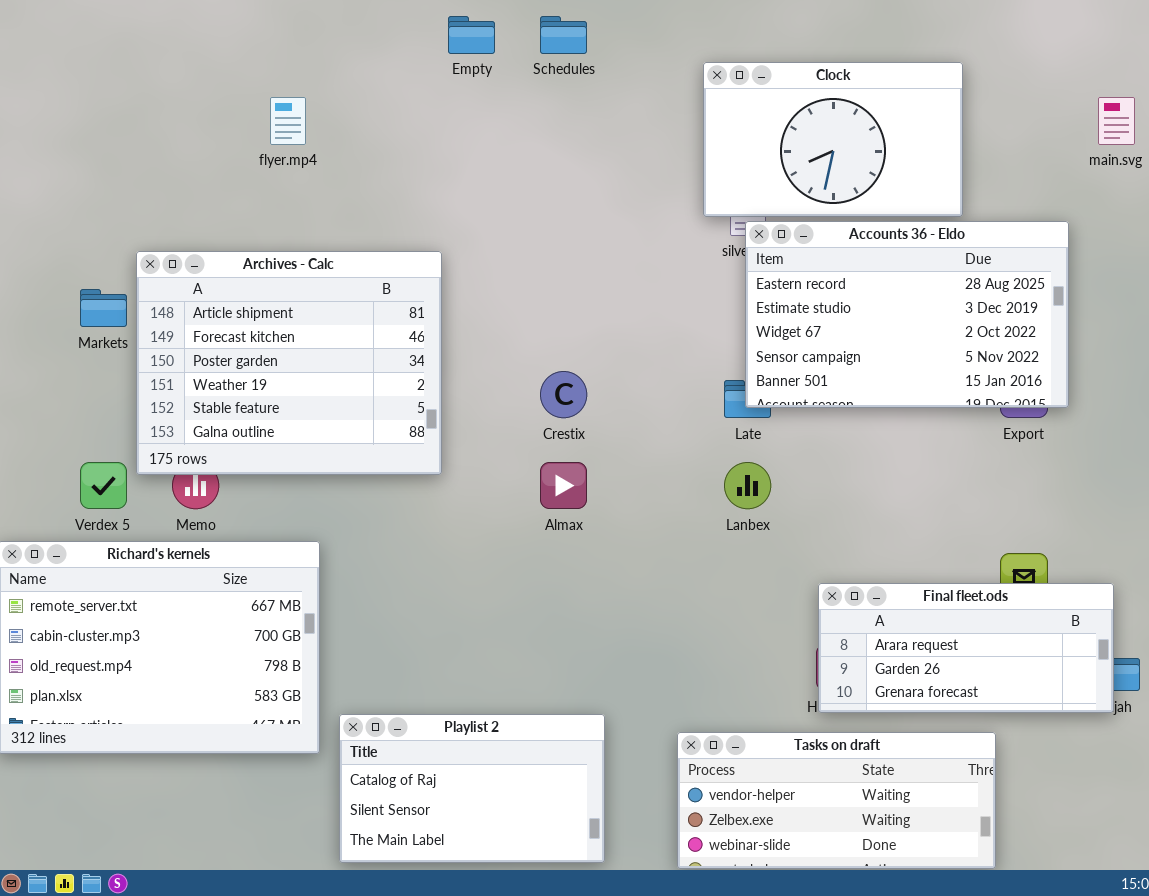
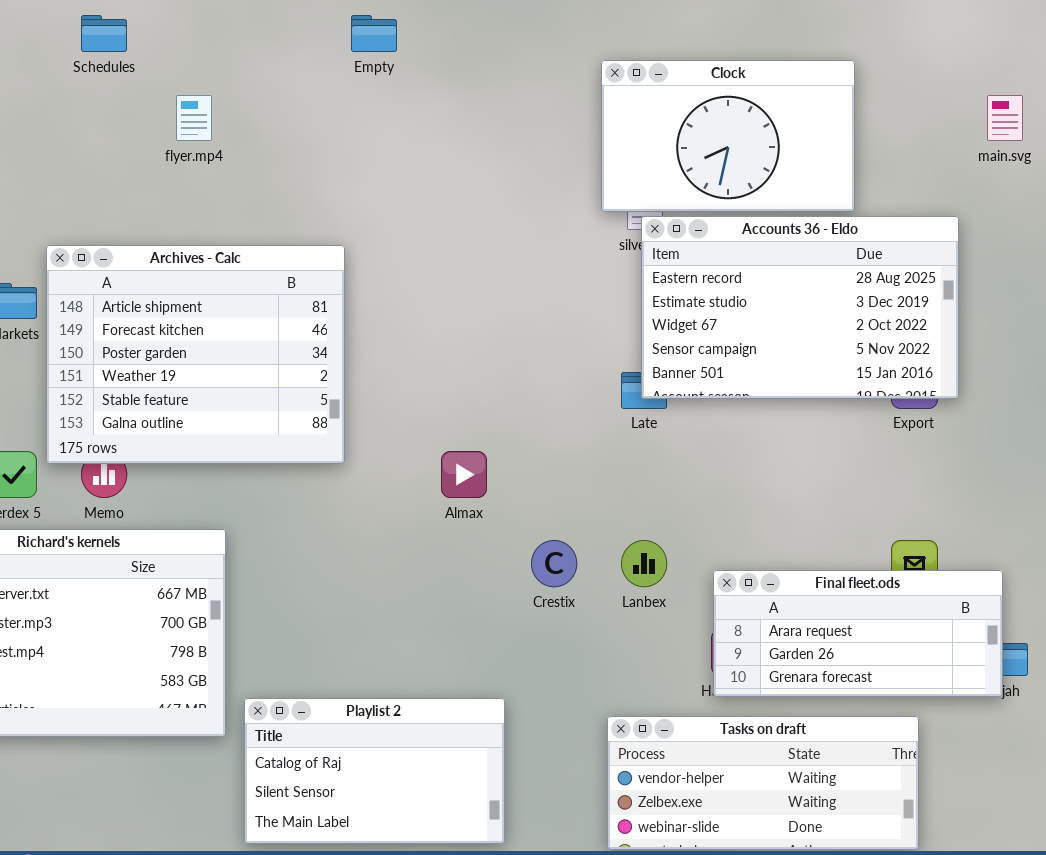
Schedules: [540,16,587,54] -> [81,15,127,52], moved
Crestix: [540,371,587,418] -> [531,540,577,587], moved
Lanbex: [724,462,771,509] -> [621,540,667,587], moved
Tasks on draft: [677,732,996,869] -> [607,716,919,850], moved

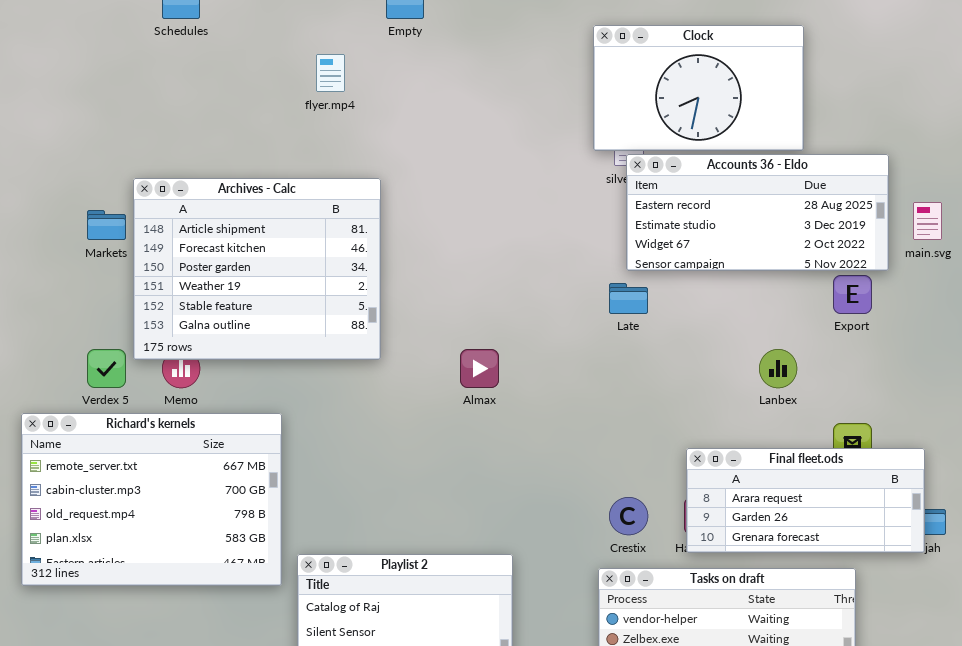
flyer.mp4: [176,95,212,141] -> [316,54,345,92], moved
main.svg: [987,95,1023,141] -> [913,202,942,240], moved
Accounts 36 - Eldo: [641,216,959,399] -> [626,154,889,271], resized
Crestix: [531,540,577,587] -> [609,497,648,535], moved
Lanbex: [621,540,667,587] -> [759,349,797,388], moved

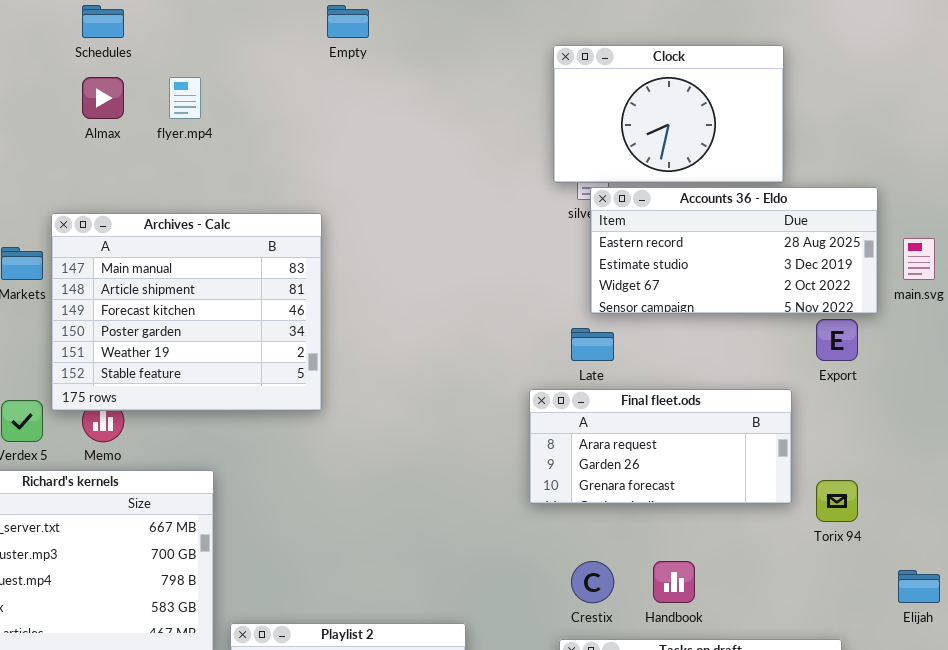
flyer.mp4: [316,54,345,92] -> [169,77,201,119], moved
Archives - Calc: [133,178,381,360] -> [51,213,322,411], scrolled up 1 row
Almax: [460,349,499,388] -> [82,77,124,119], moved
Final fleet.ods: [686,448,925,553] -> [529,389,792,504], moved

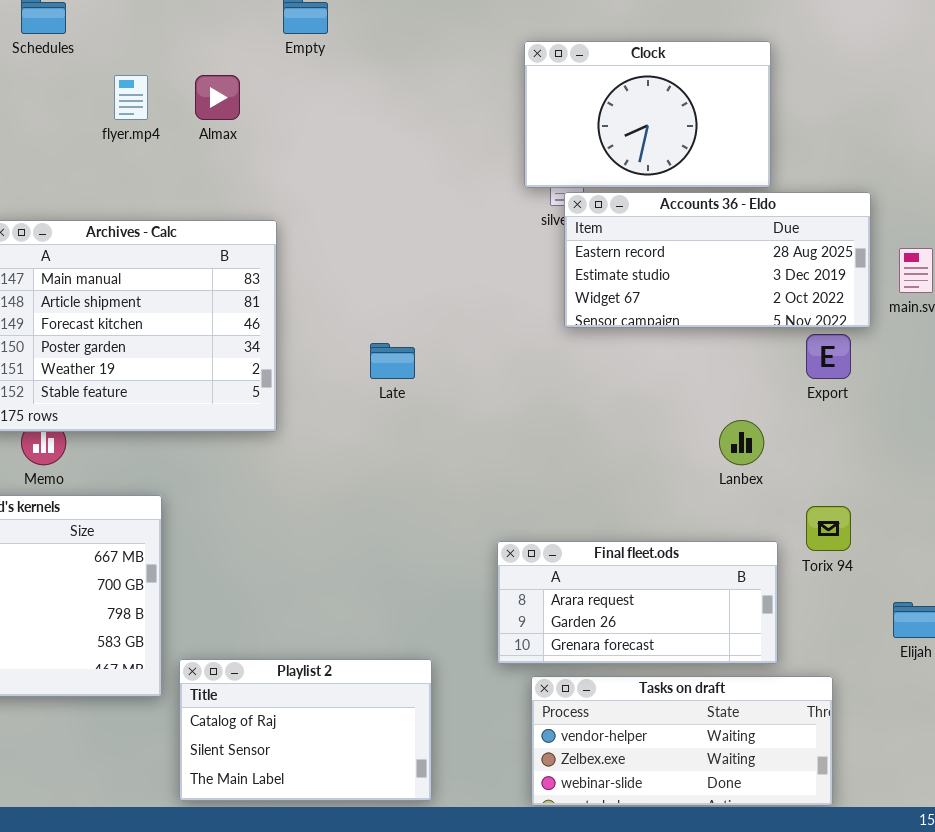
Almax: [82,77,124,119] -> [195,75,240,120], moved
Late: [571,328,614,361] -> [370,343,415,379], moved
Final fleet.ods: [529,389,792,504] -> [497,541,778,664], moved

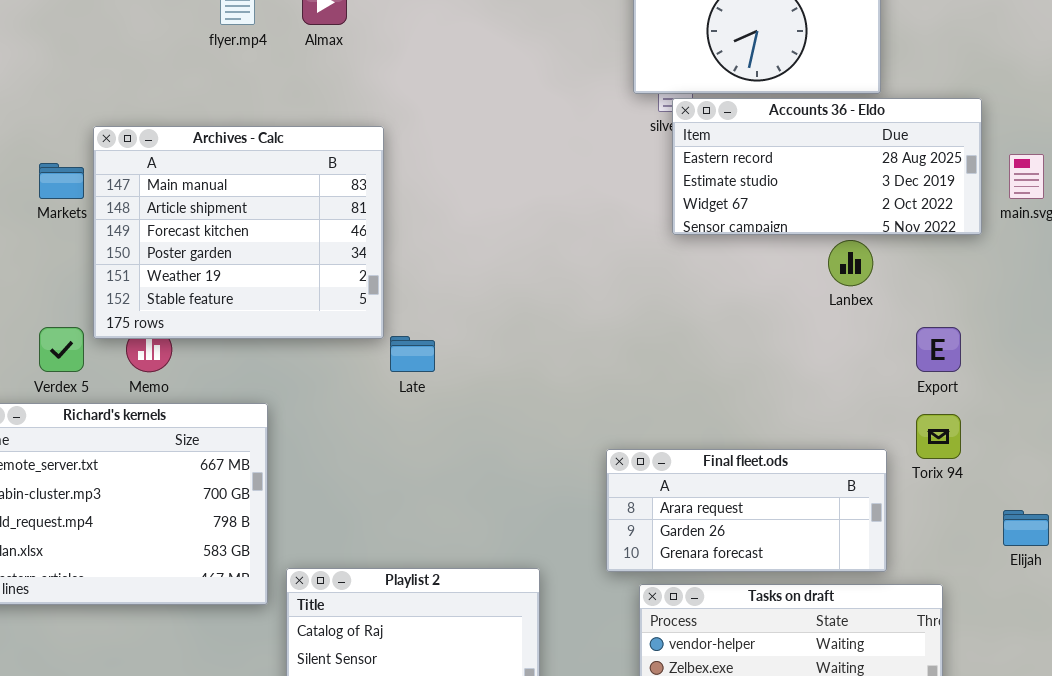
Export: [806,334,851,379] -> [916,327,961,372], moved
Late: [370,343,415,379] -> [390,336,435,372], moved
Lanbex: [719,420,764,465] -> [828,240,873,286], moved

